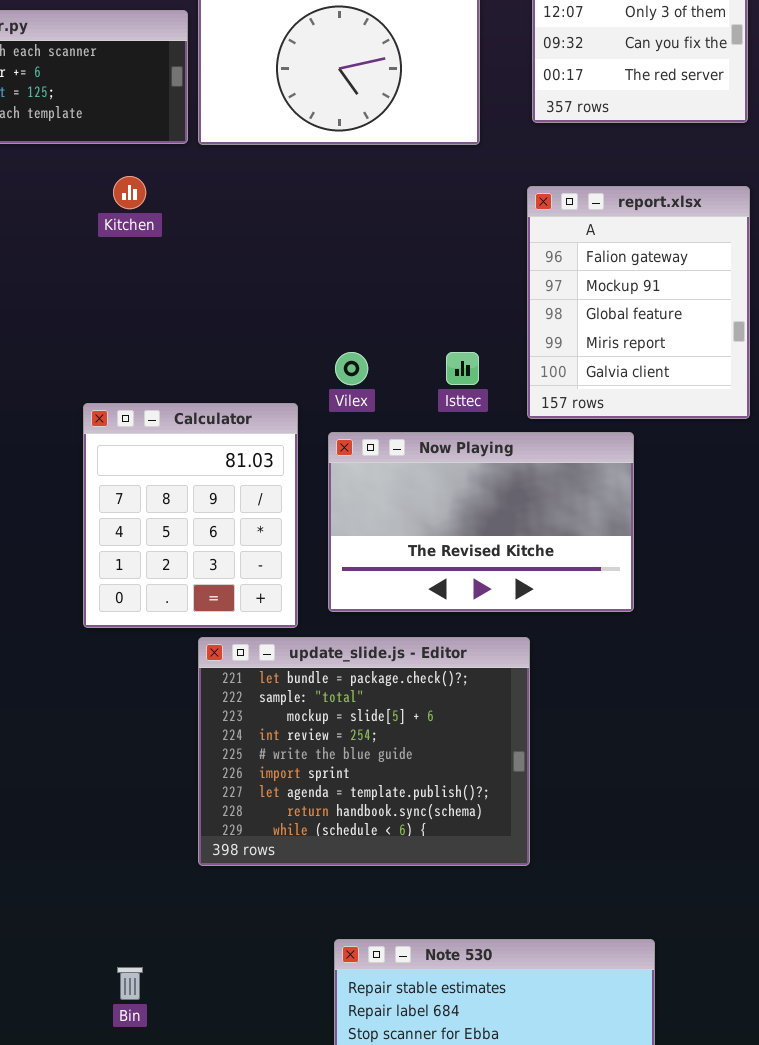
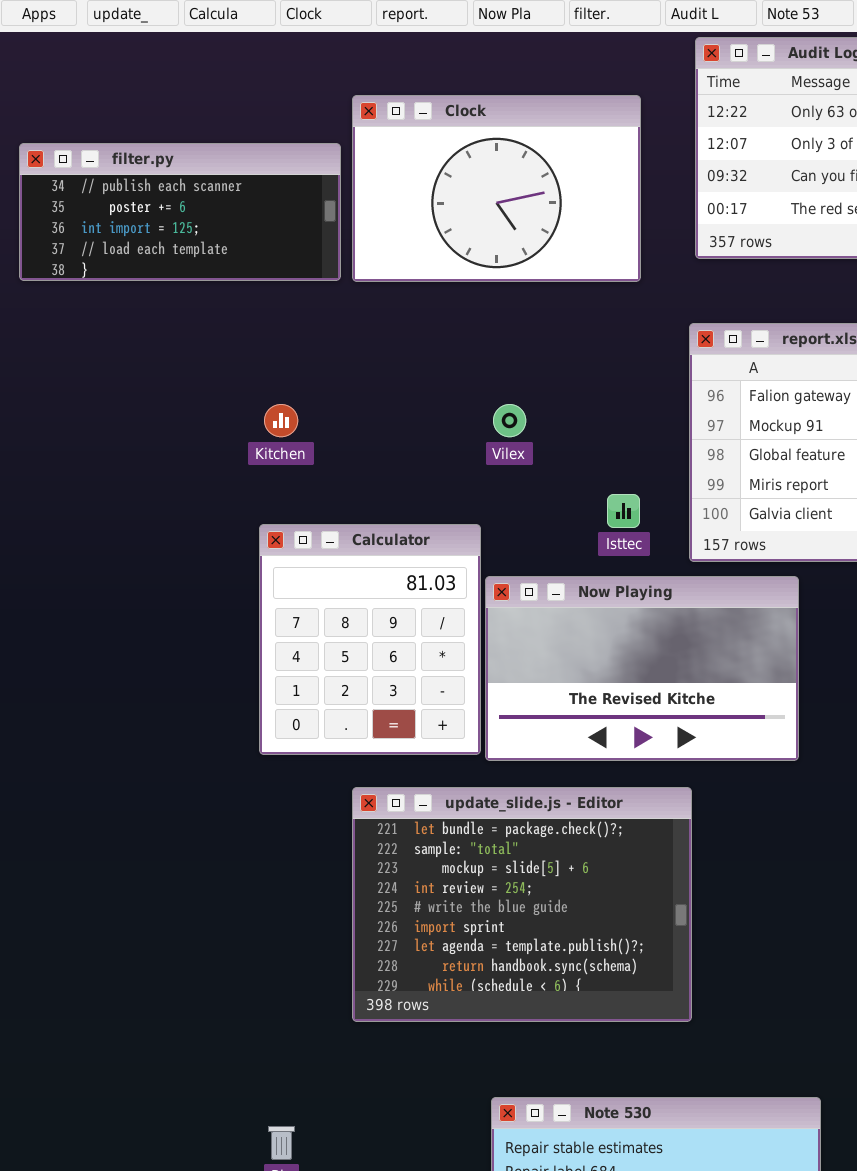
Kitchen: [113,176,146,209] -> [264,404,298,437], moved
Vilex: [335,352,368,385] -> [493,404,526,437], moved
Calculator: [83,403,298,628] -> [259,524,481,755], moved

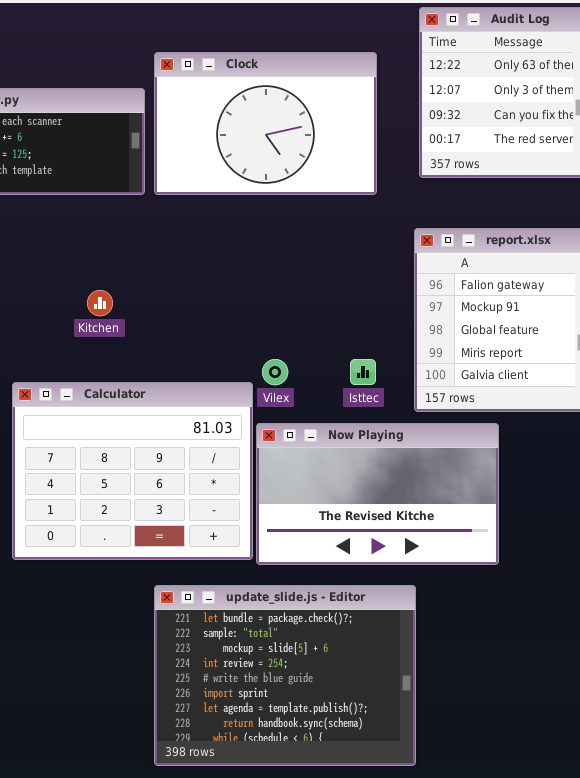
Vilex: [493,404,526,437] -> [262,359,288,385], moved
Calculator: [259,524,481,755] -> [12,382,253,560], resized

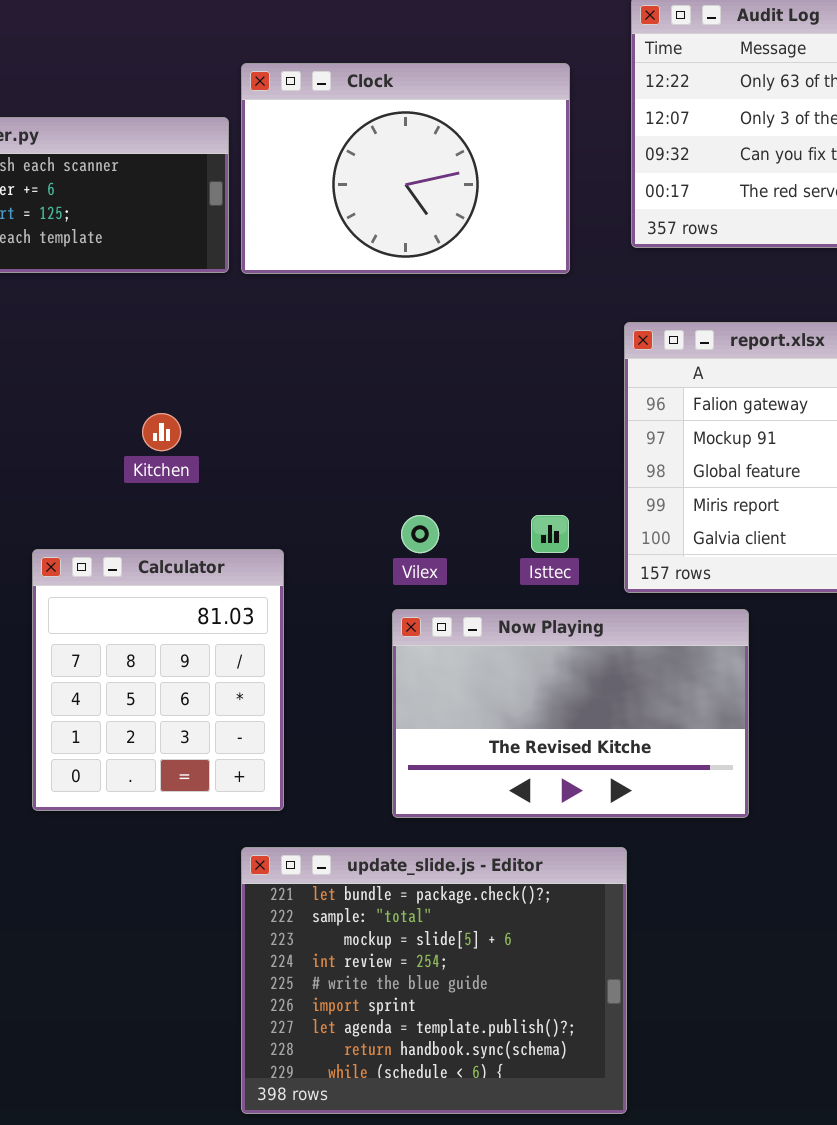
Calculator: [12,382,253,560] -> [32,549,284,811], resized

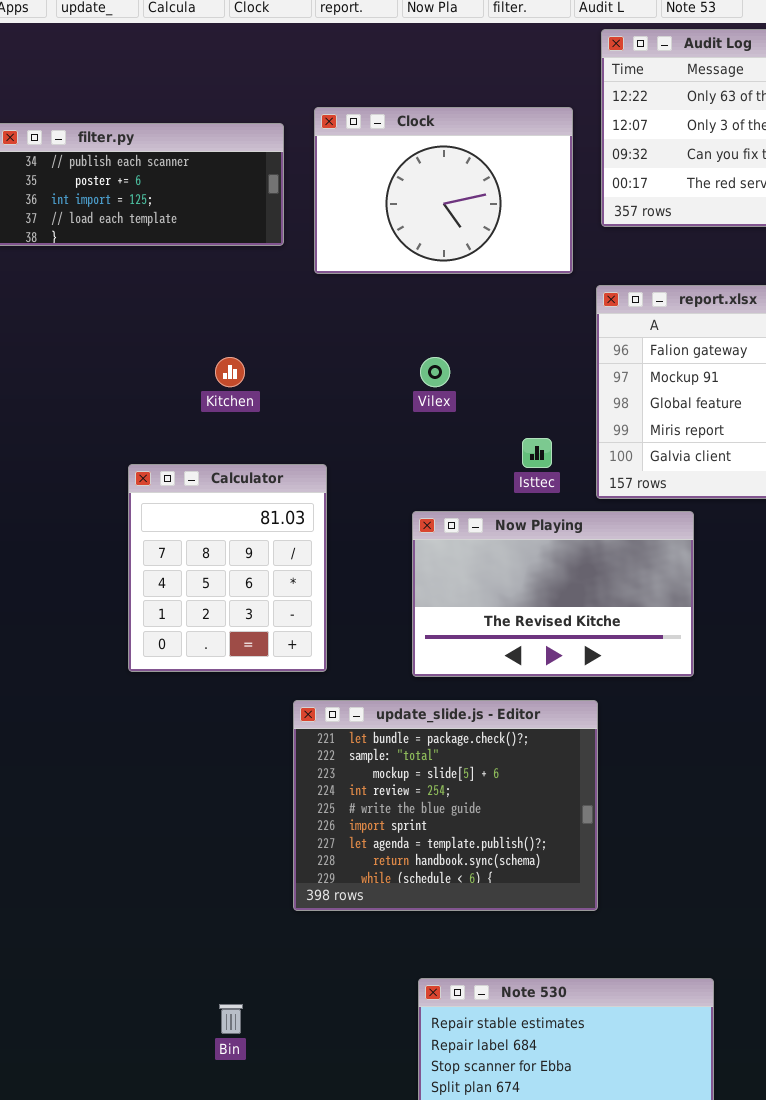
Clock: [241,63,570,274] -> [314,107,573,274], moved
Vilex: [401,515,439,553] -> [420,357,450,387], moved

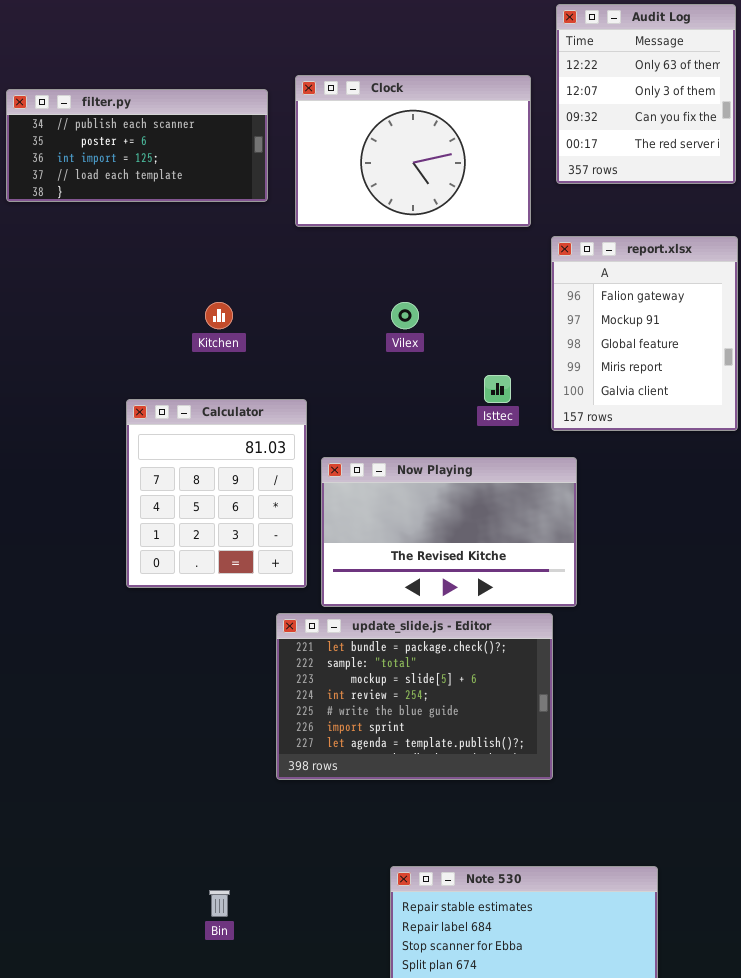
Now Playing: [412,511,694,677] -> [321,457,577,607], moved
update_slide.js - Editor: [293,700,598,911] -> [276,613,553,780], resized

